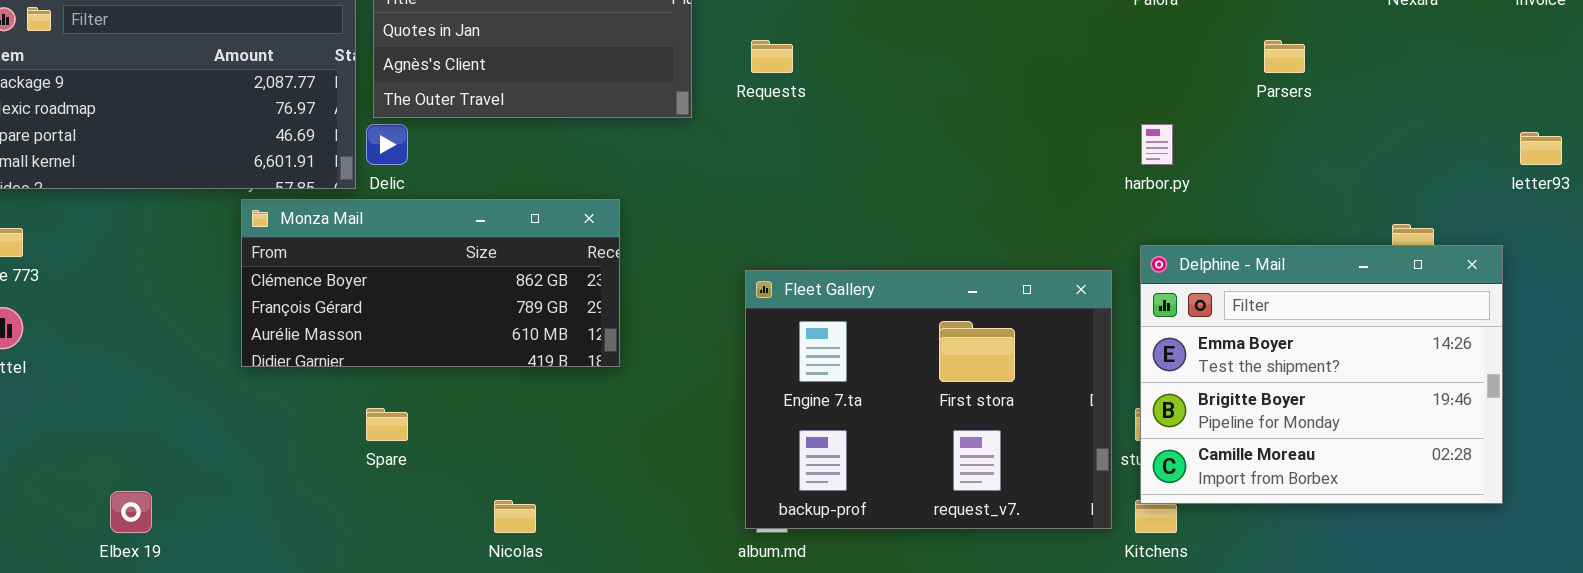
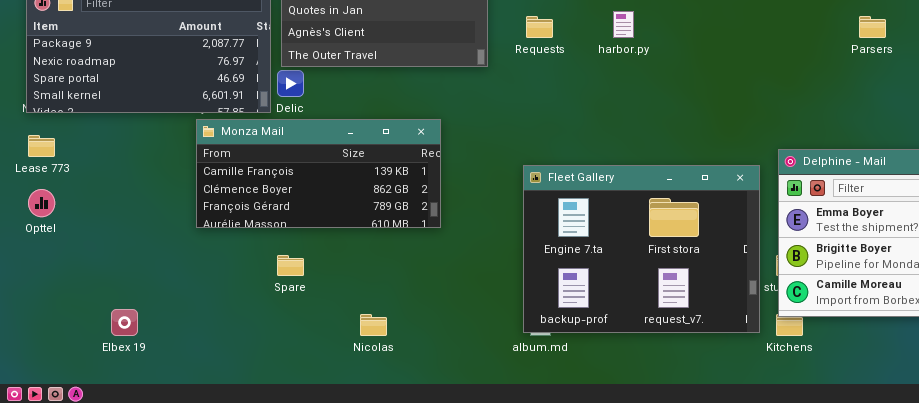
harbor.py: [1141,124,1173,165] -> [613,11,634,38], moved
Monza Mail: [241,199,620,367] -> [196,119,441,228], scrolled up 1 row

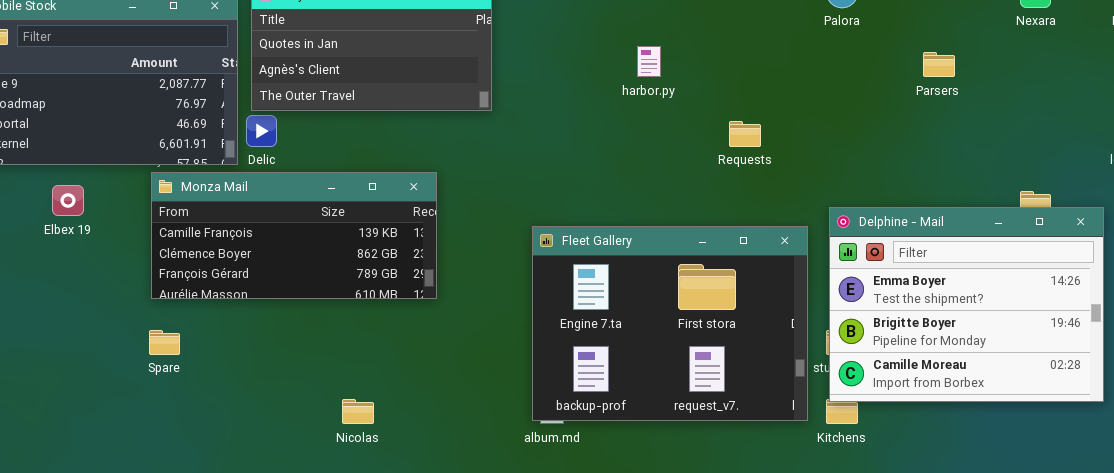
Requests: [526,16,553,38] -> [729,121,761,147], moved
Spare: [277,255,304,276] -> [149,330,180,355], moved
Elbex 19: [111,309,138,336] -> [52,185,84,216], moved

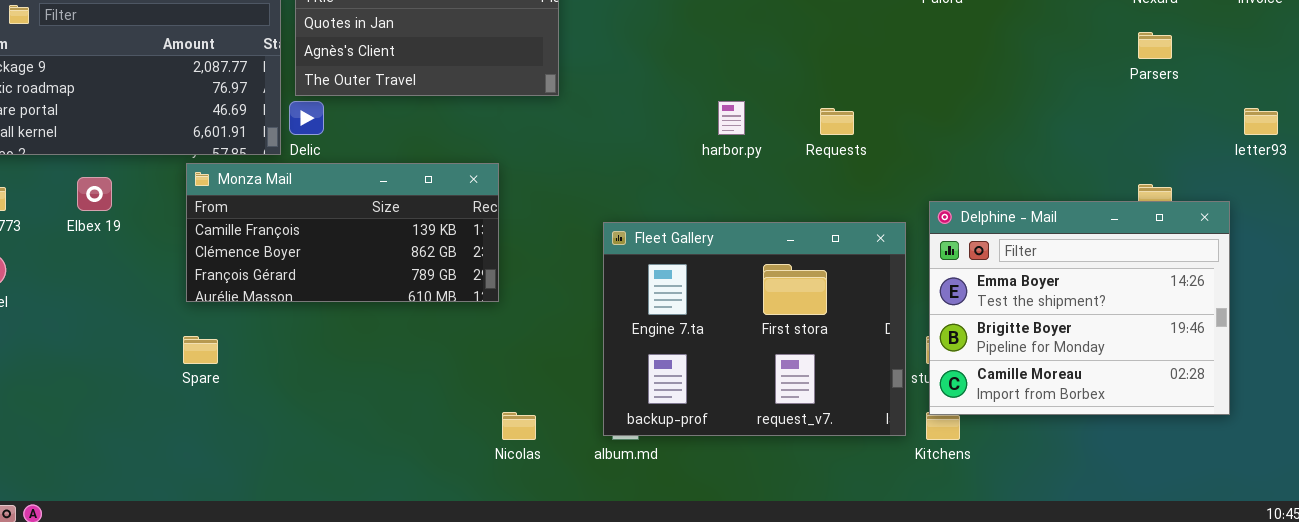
harbor.py: [637,46,661,77] -> [718,101,745,135], moved
Parsers: [923,52,955,77] -> [1138,32,1172,59], moved
Nicolas: [342,399,374,424] -> [502,412,536,440], moved

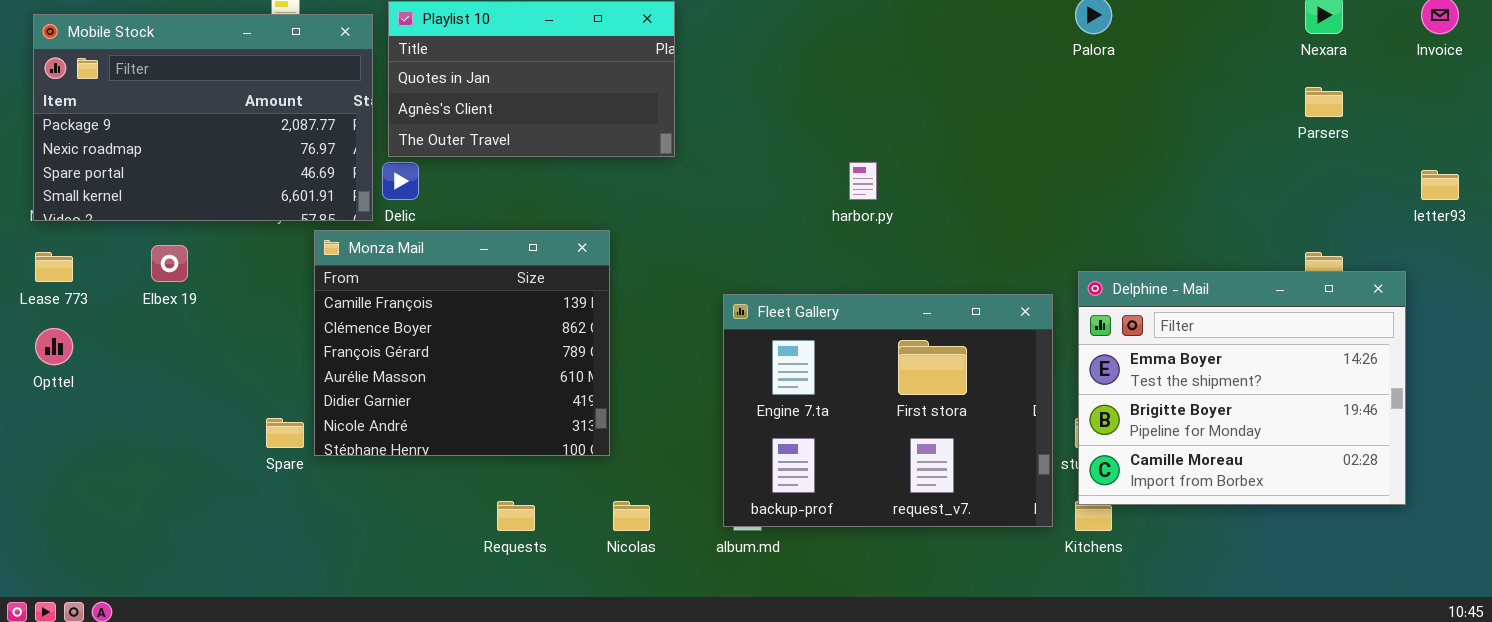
Requests: [820,108,854,135] -> [497,501,535,531], moved
Monza Mail: [186,163,499,302] -> [314,230,610,456], resized

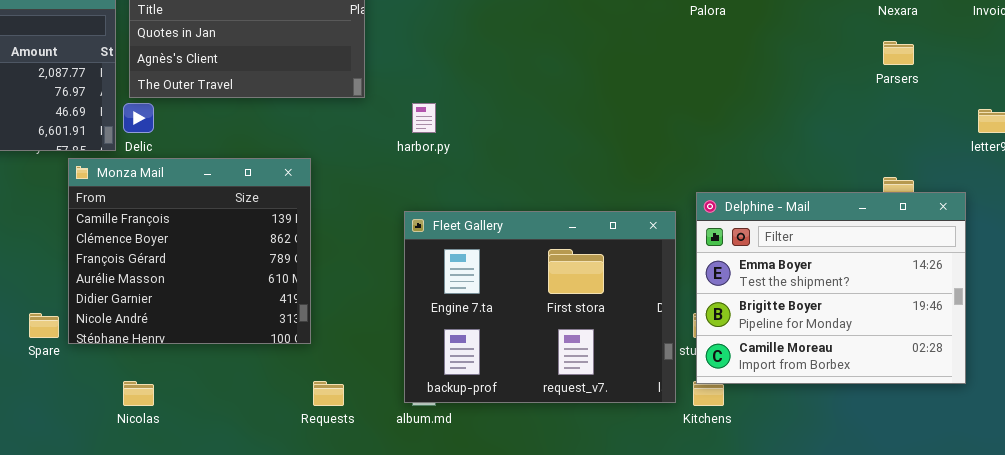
harbor.py: [849,162,877,200] -> [412,103,436,133], moved
Requests: [497,501,535,531] -> [313,381,344,406], moved
Nicolas: [613,501,650,531] -> [123,381,154,406], moved

